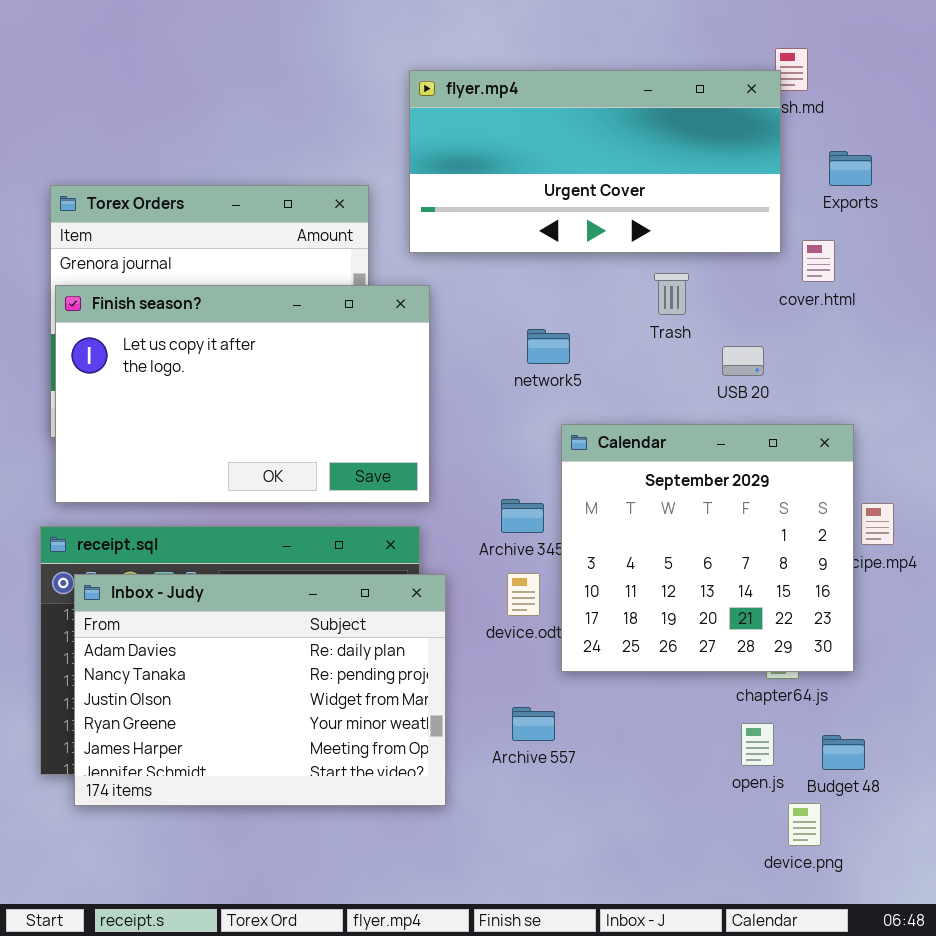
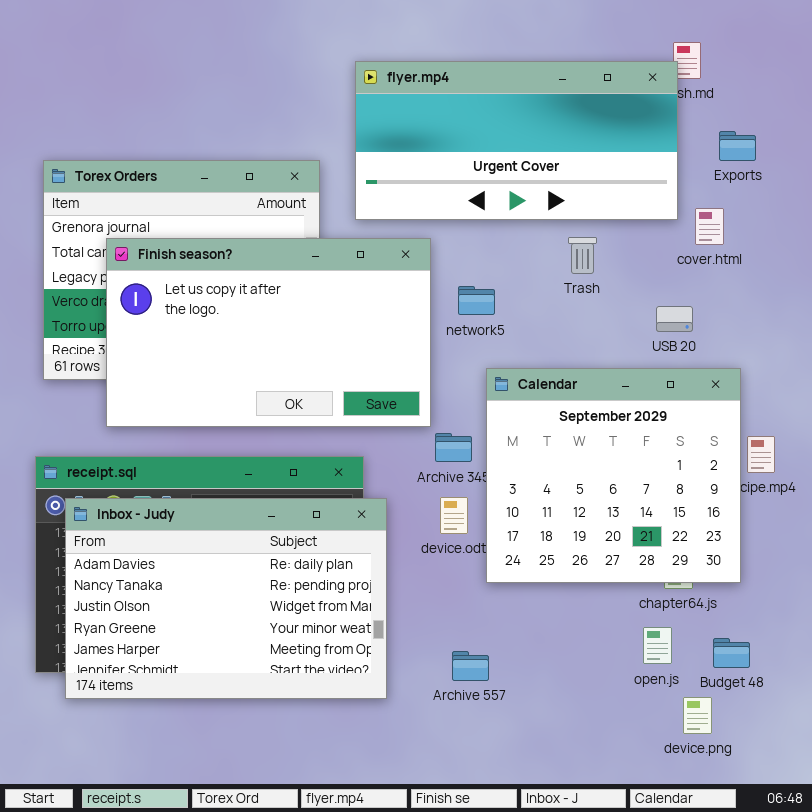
Finish season?: [55,285,430,503] -> [106,238,431,427], moved
USB 20: [722,346,764,376] -> [656,306,693,332], moved
Archive 557: [512,707,555,741] -> [452,651,489,681], moved

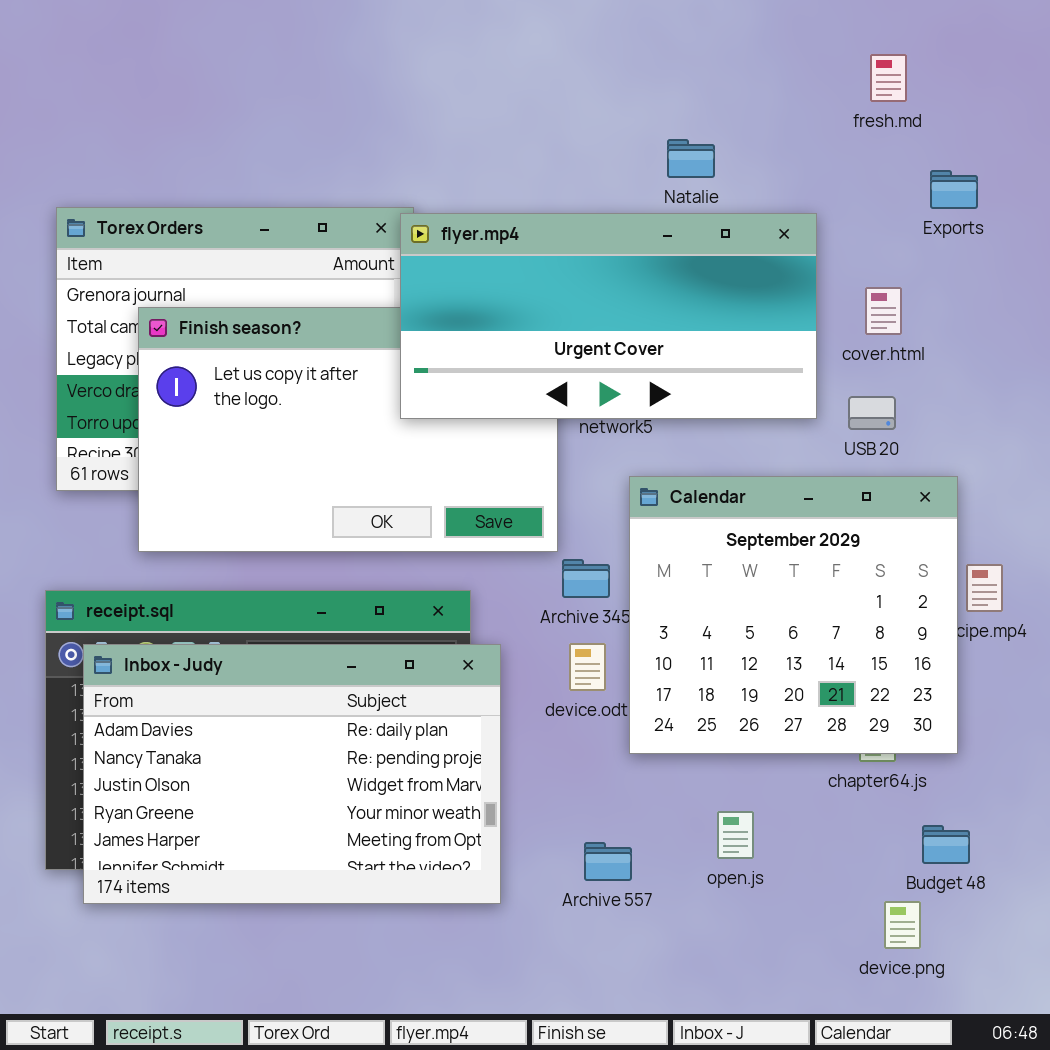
flyer.mp4: [355,61,678,220] -> [400,213,817,419], moved
cover.html: [695,208,724,245] -> [865,287,902,335], moved
open.js: [643,627,672,664] -> [717,811,754,859], moved

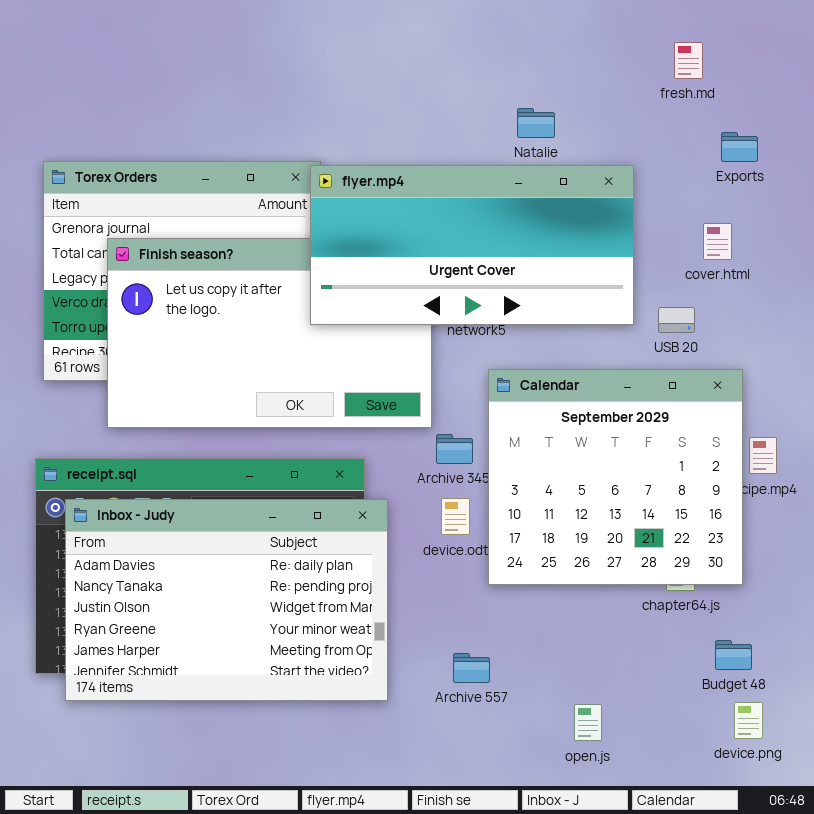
cover.html: [865,287,902,335] -> [703,223,732,260], moved
open.js: [717,811,754,859] -> [574,704,602,741], moved
device.png: [884,901,921,949] -> [734,702,763,739], moved

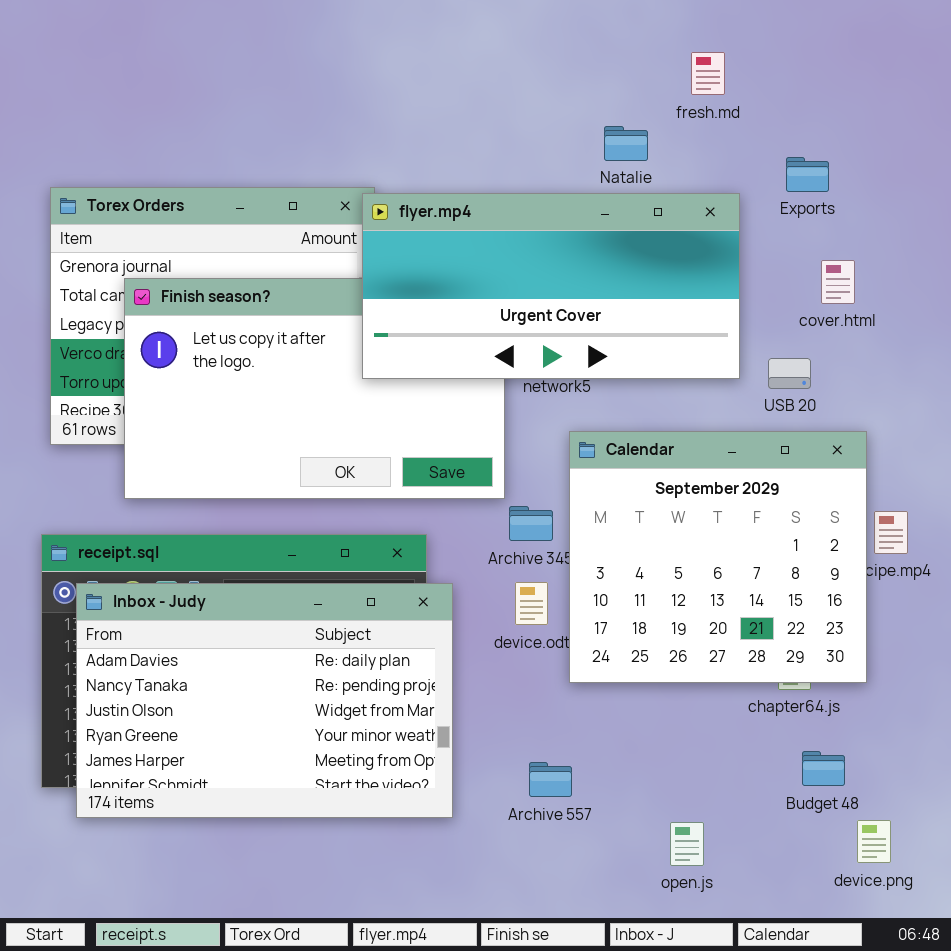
fresh.md: [674,42,703,79] -> [691,52,725,95], moved
Exports: [721,132,758,162] -> [786,157,829,192], moved
Budget 48: [715,640,752,670] -> [802,751,845,786], moved

